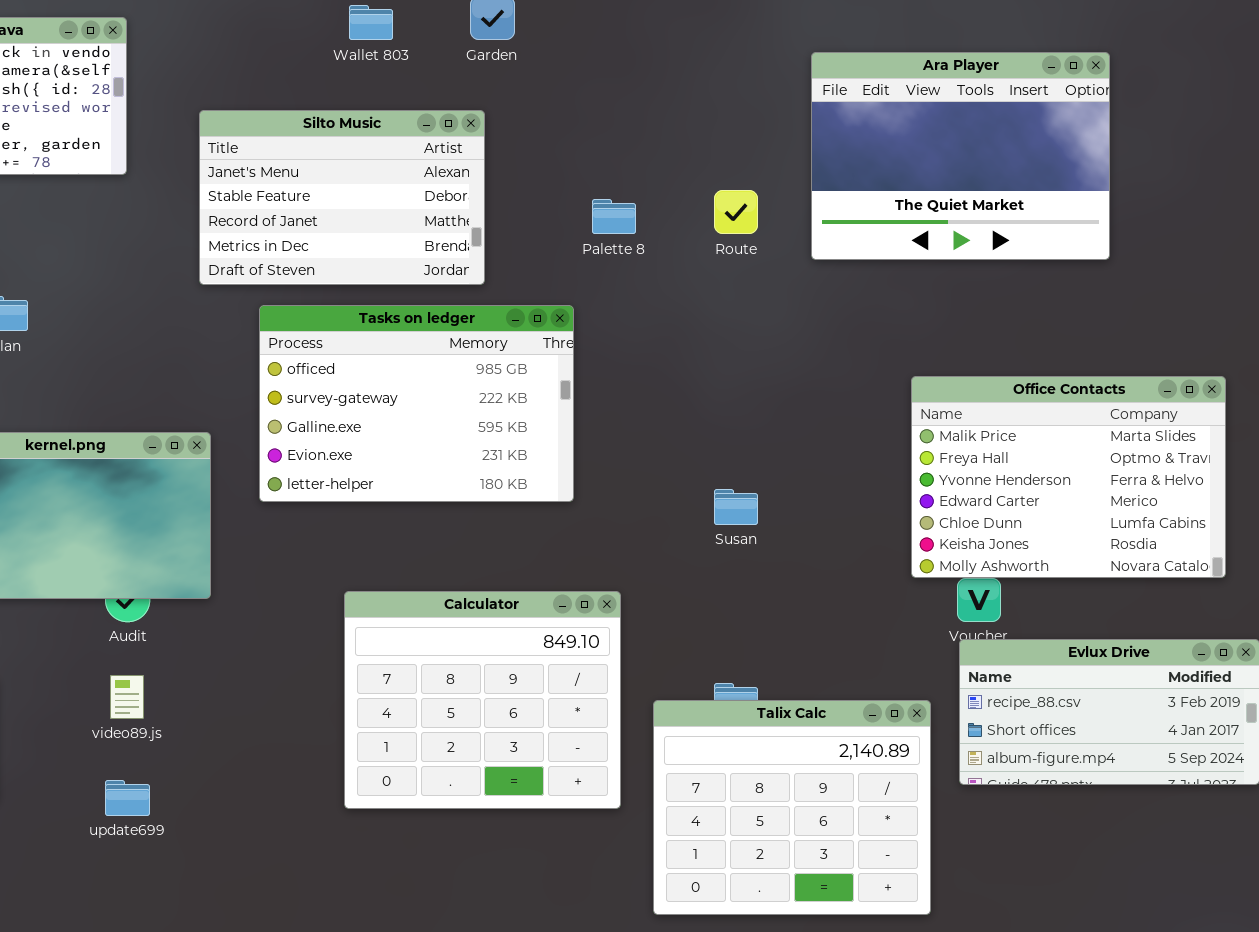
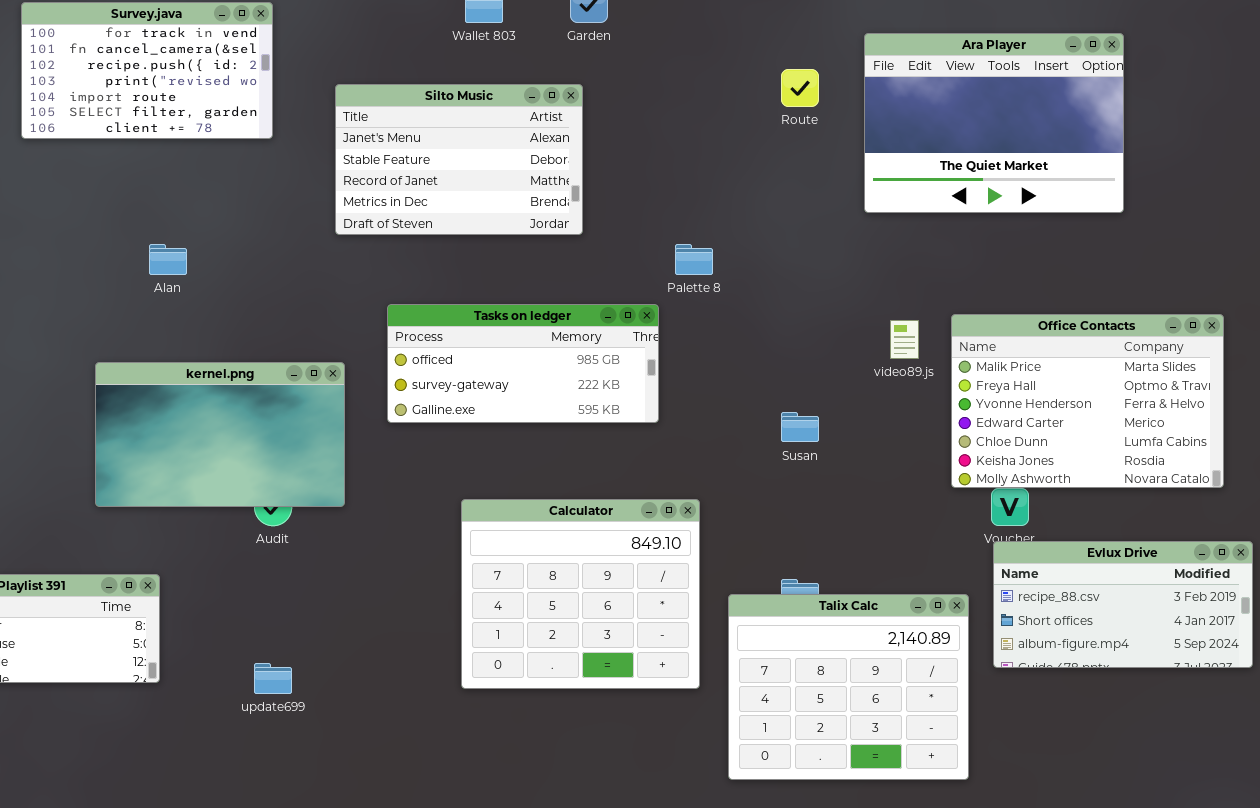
Route: [714,190,758,234] -> [781,69,819,107], moved
Palette 8: [592,199,636,234] -> [675,244,713,275], moved
Tasks on ledger: [259,305,574,502] -> [387,304,659,423], resized
video89.js: [110,675,144,719] -> [890,320,919,359], moved

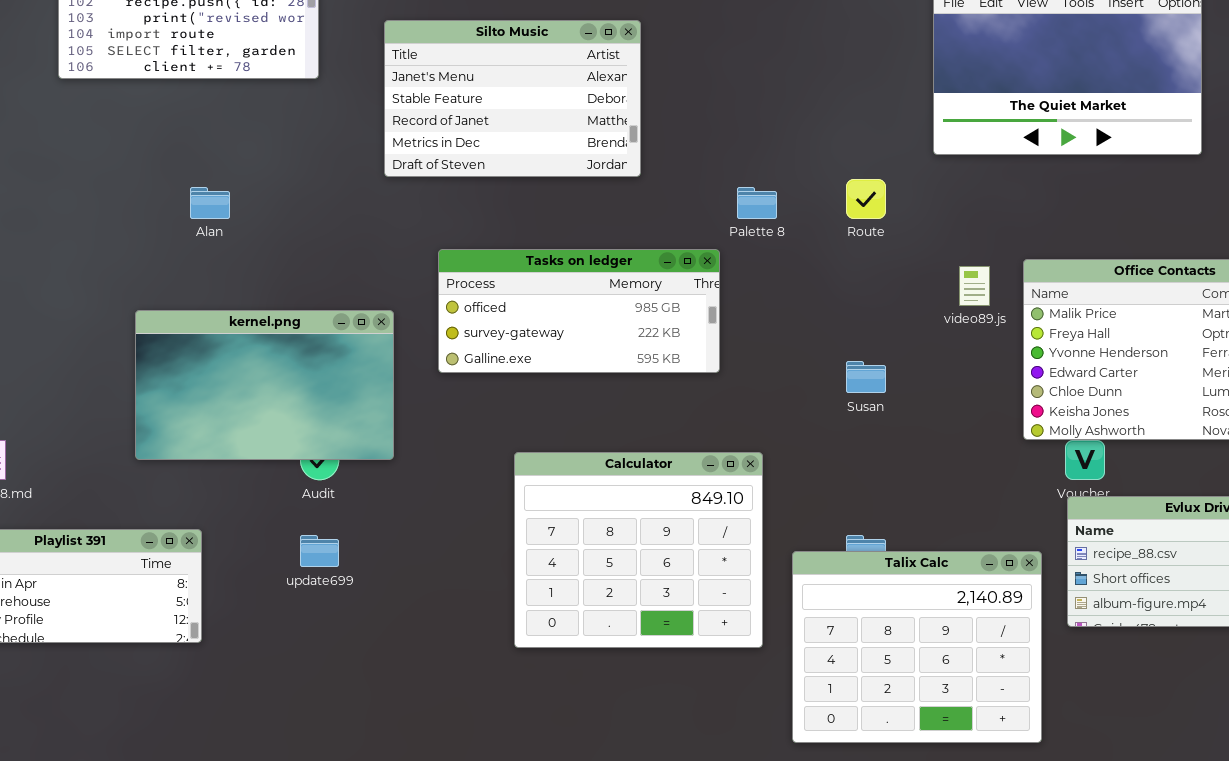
Route: [781,69,819,107] -> [846,179,886,219], moved
update699: [254,663,292,694] -> [300,535,339,567], moved

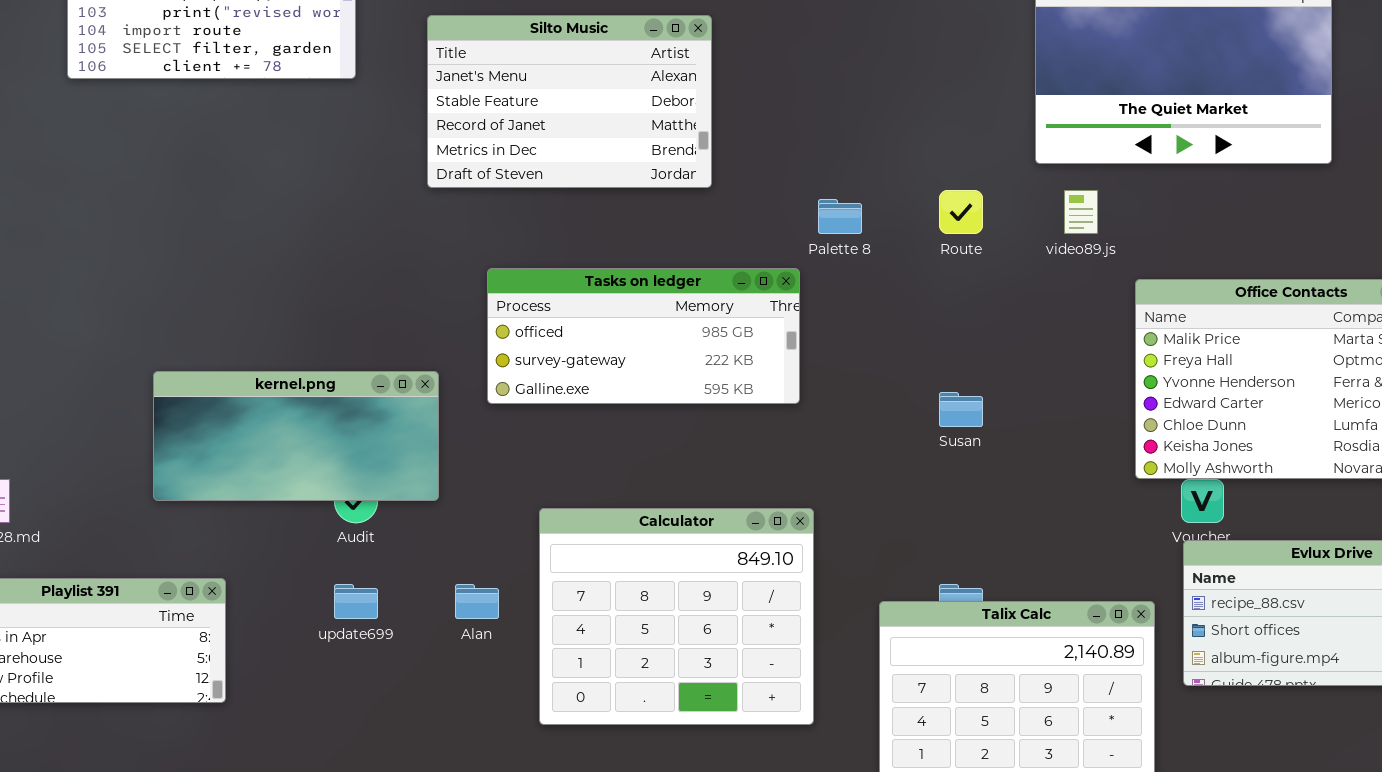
Alan: [190,187,230,219] -> [455,584,499,619], moved
video89.js: [959,266,990,306] -> [1064,190,1098,234], moved
kernel.png: [135,310,394,460] -> [153,371,439,501], resized
Calculator: [514,452,763,648] -> [539,508,814,725], moved

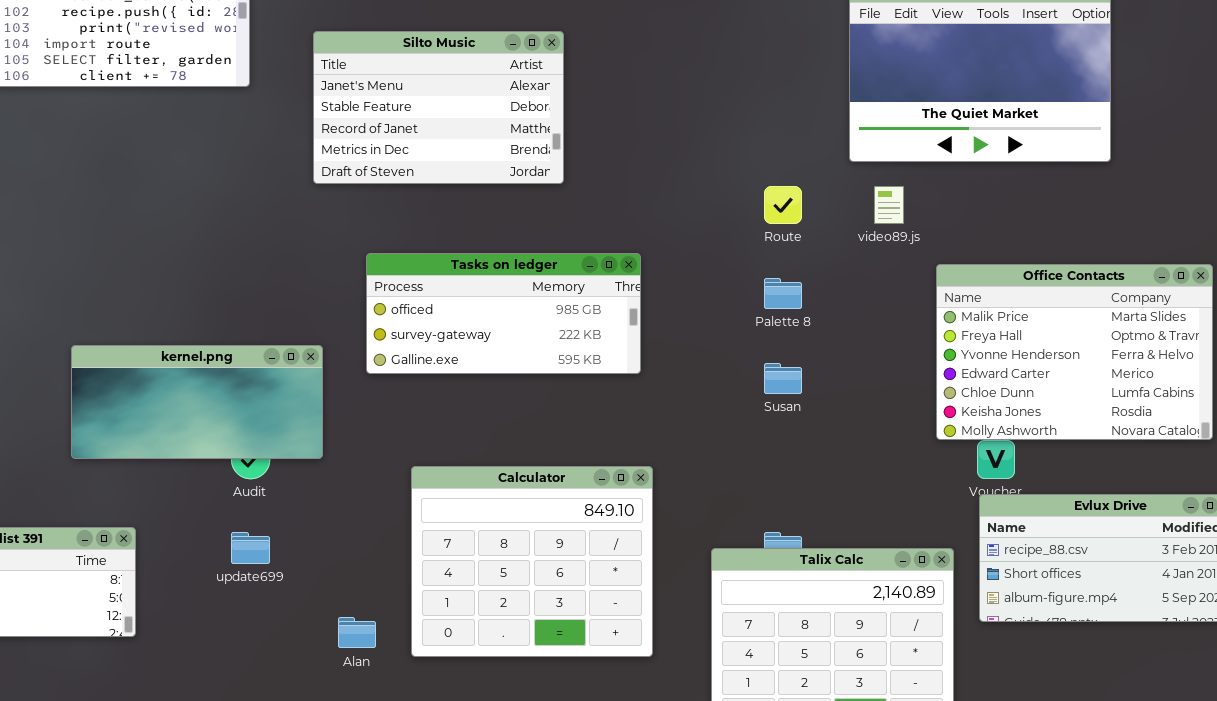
Palette 8: [818,199,862,234] -> [764,278,802,309], moved
Alan: [455,584,499,619] -> [338,617,376,648], moved

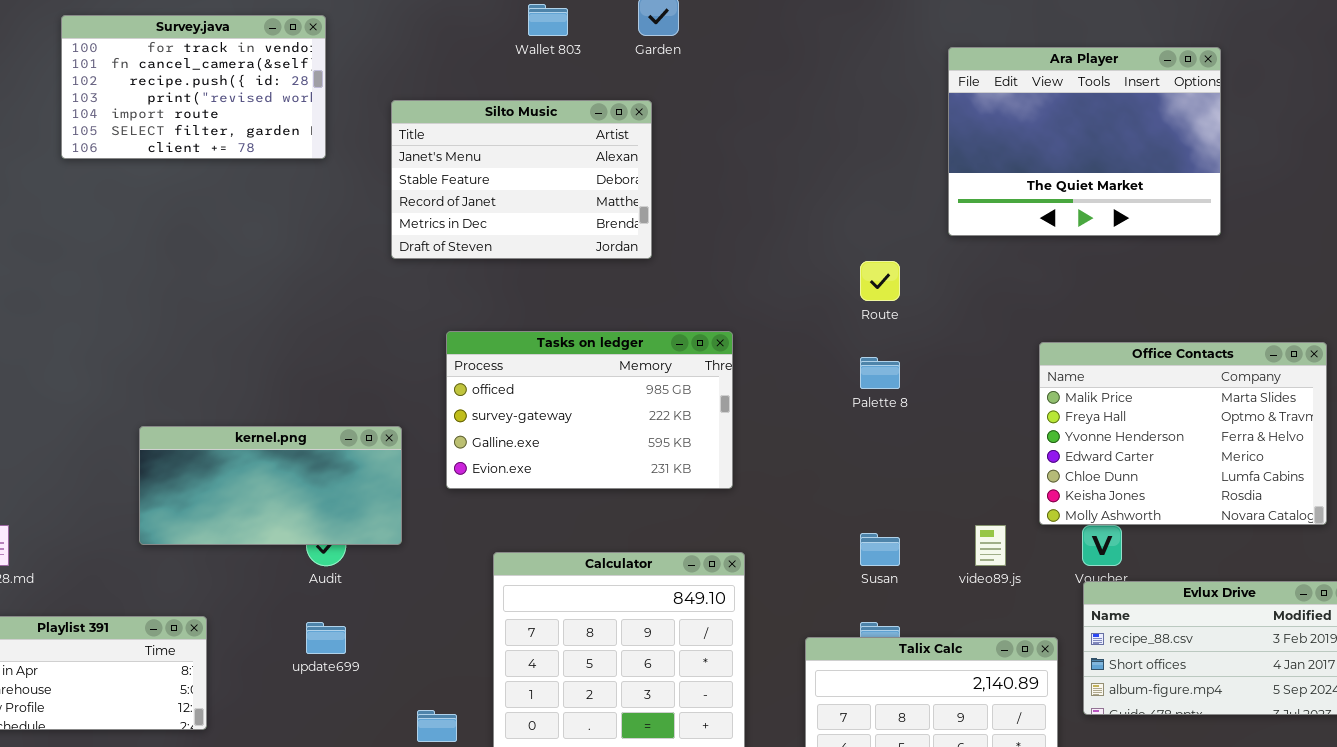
video89.js: [874,186,904,224] -> [975,525,1006,566], moved
Tasks on ledger: [366,253,641,374] -> [446,331,733,489], resized
Susan: [764,363,802,394] -> [860,533,900,566], moved

